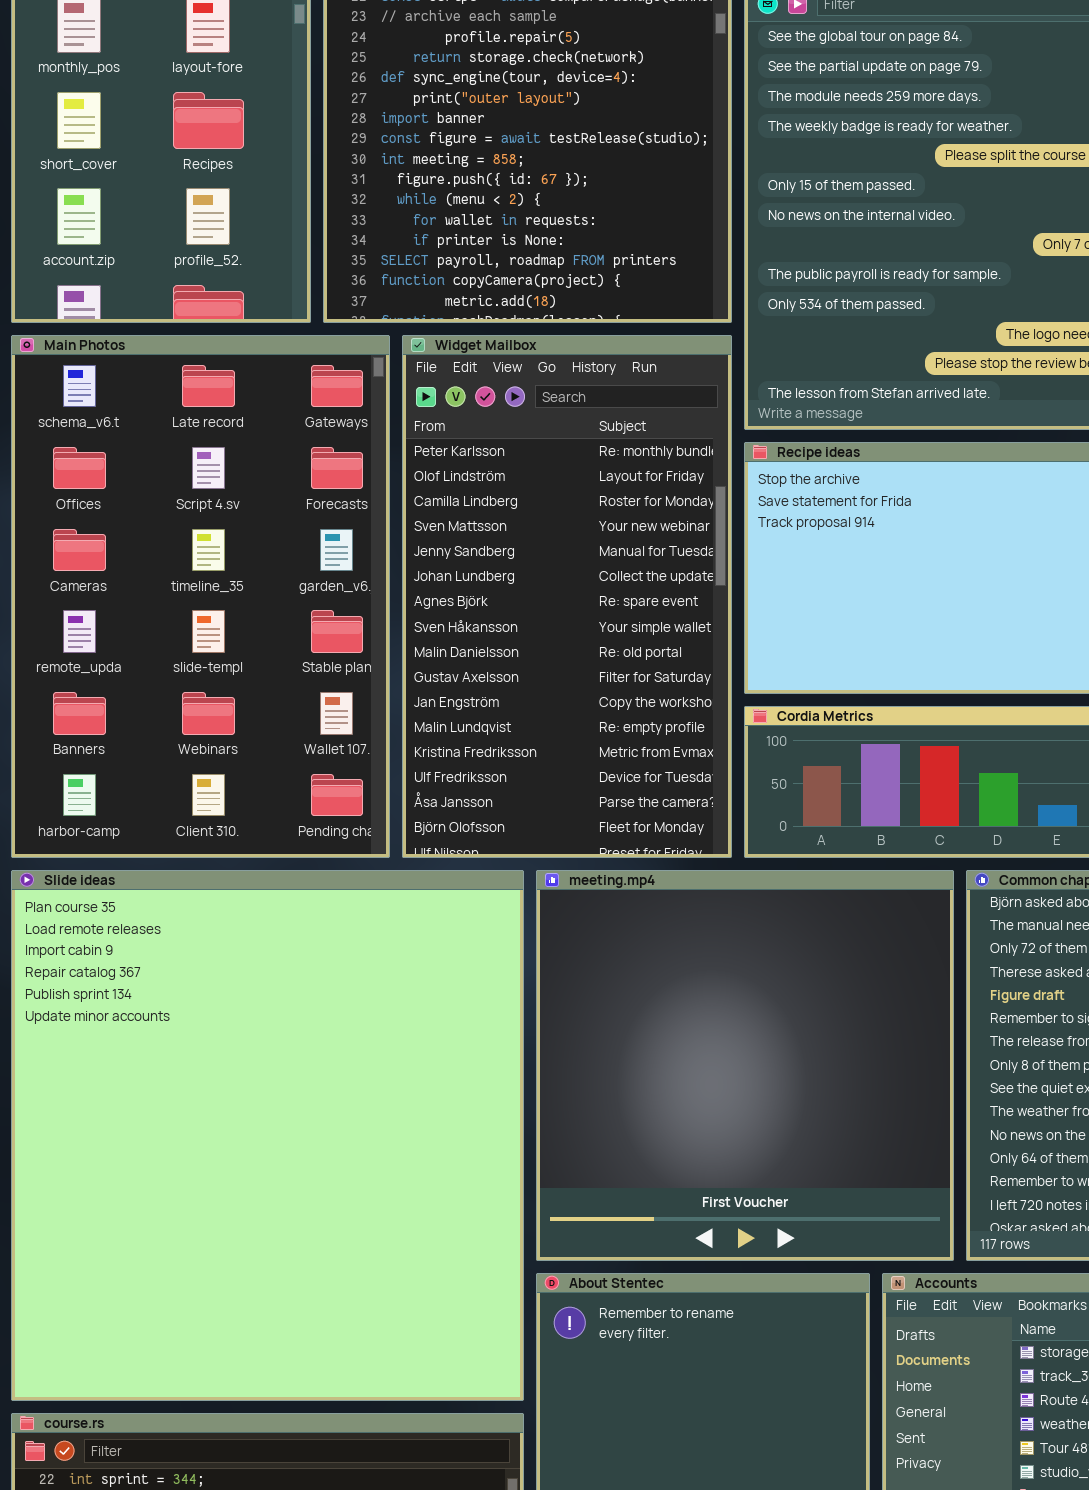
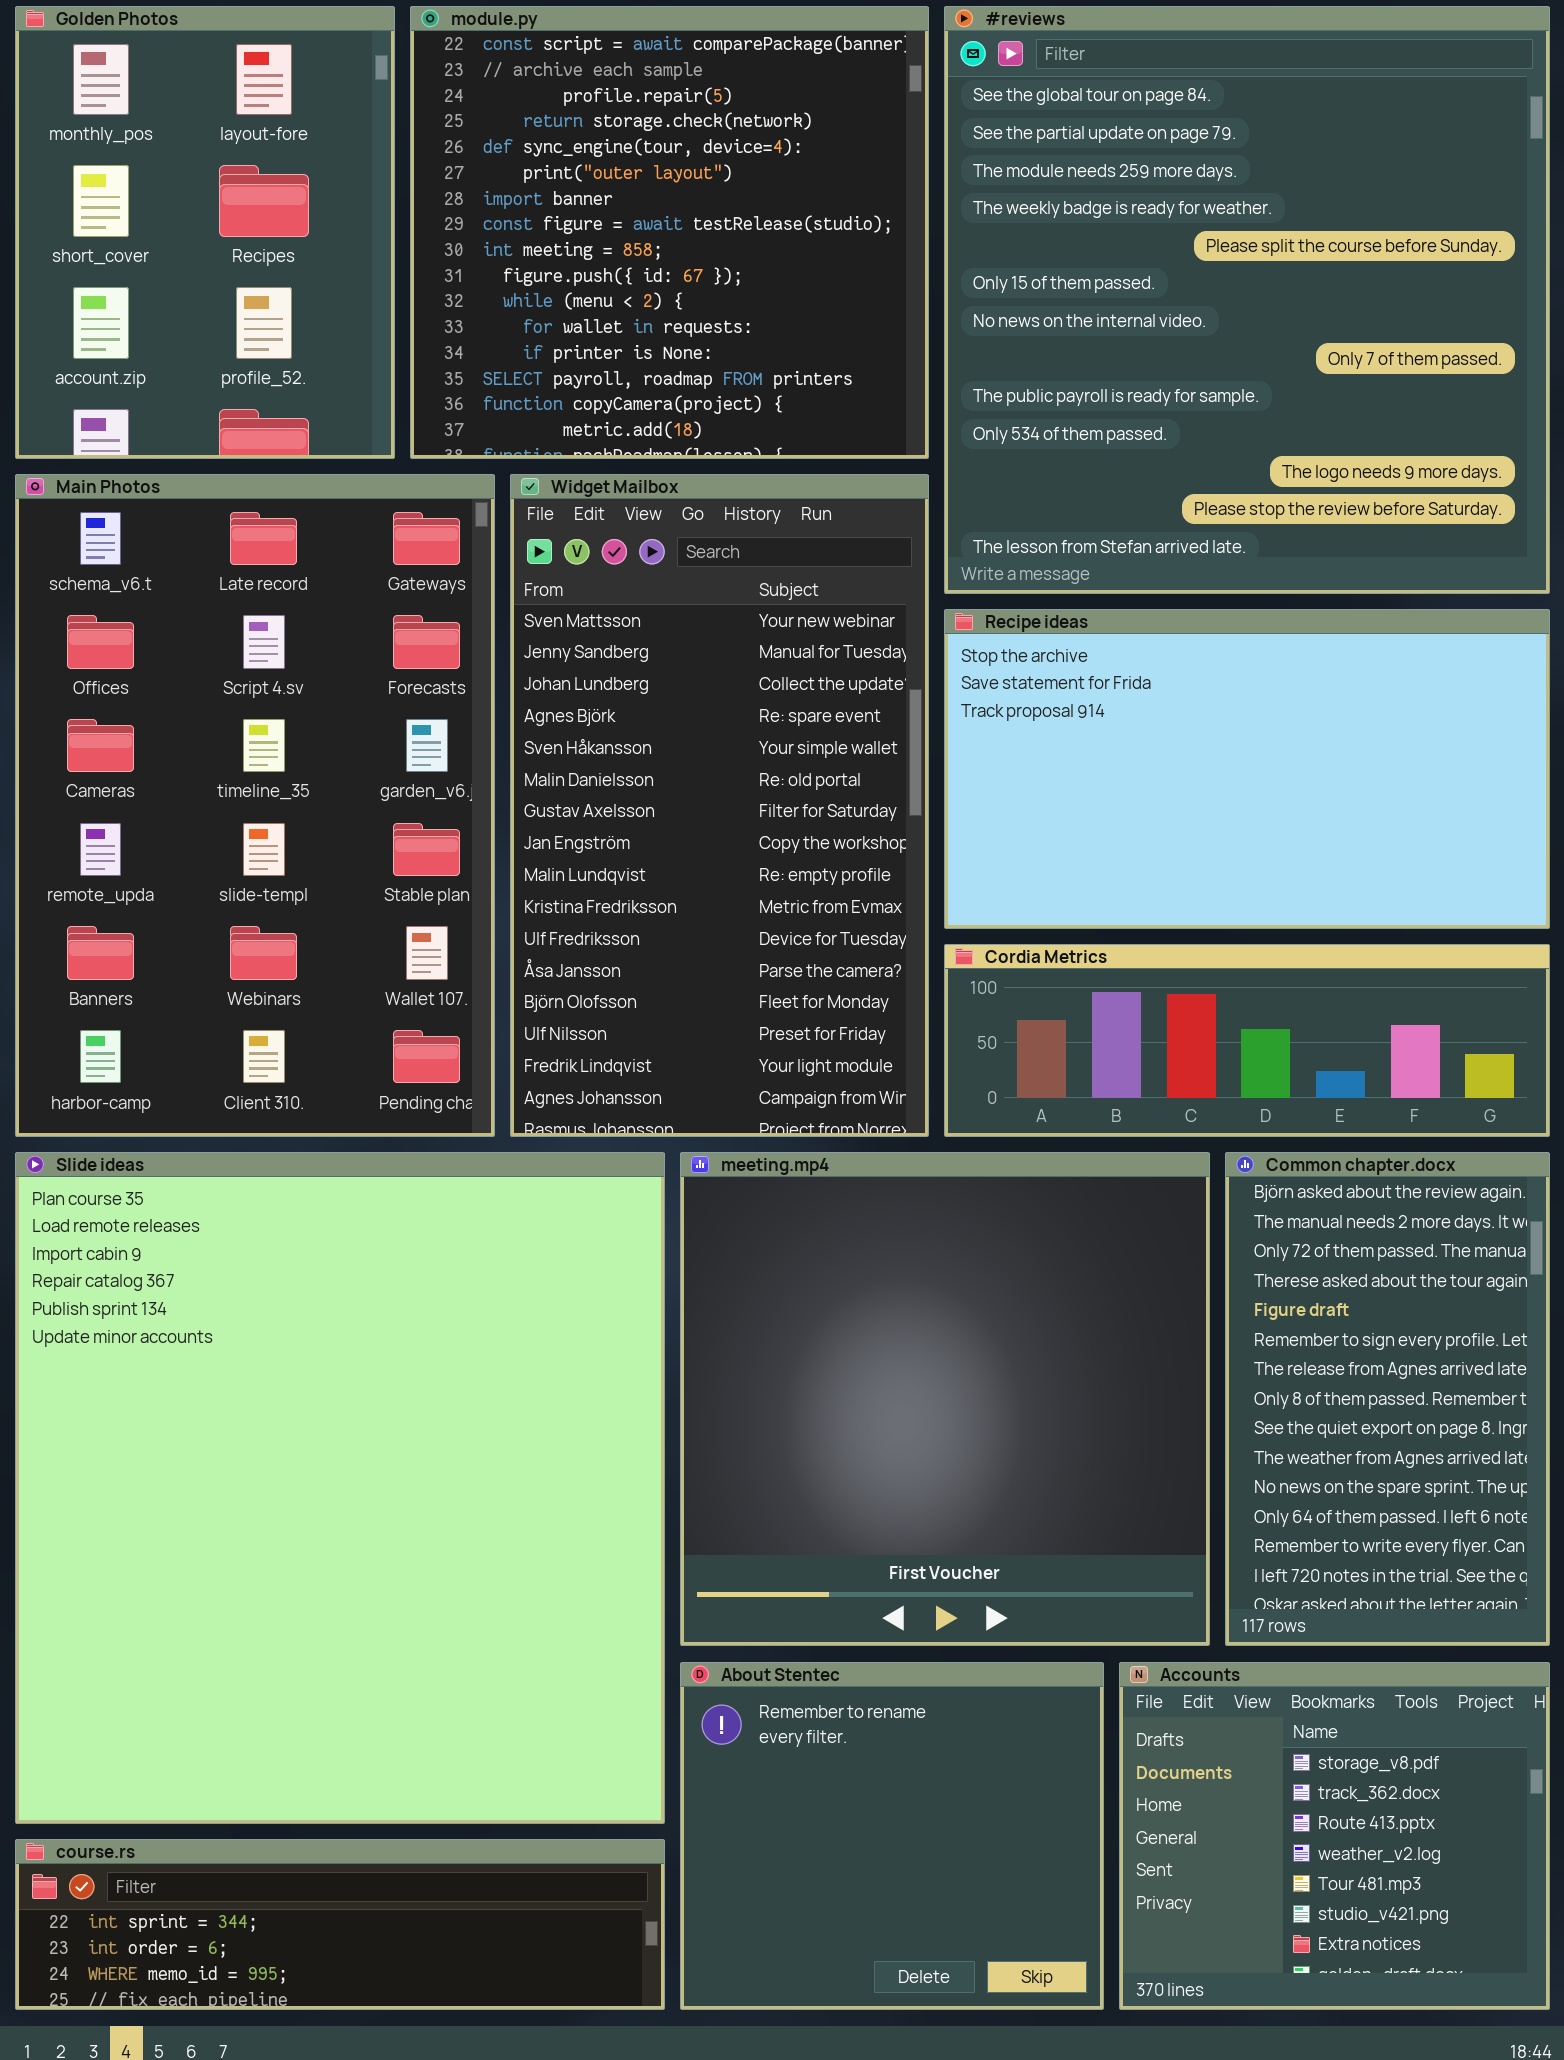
Widget Mailbox: [402,335,732,858] -> [510,474,929,1137], scrolled down 3 rows

